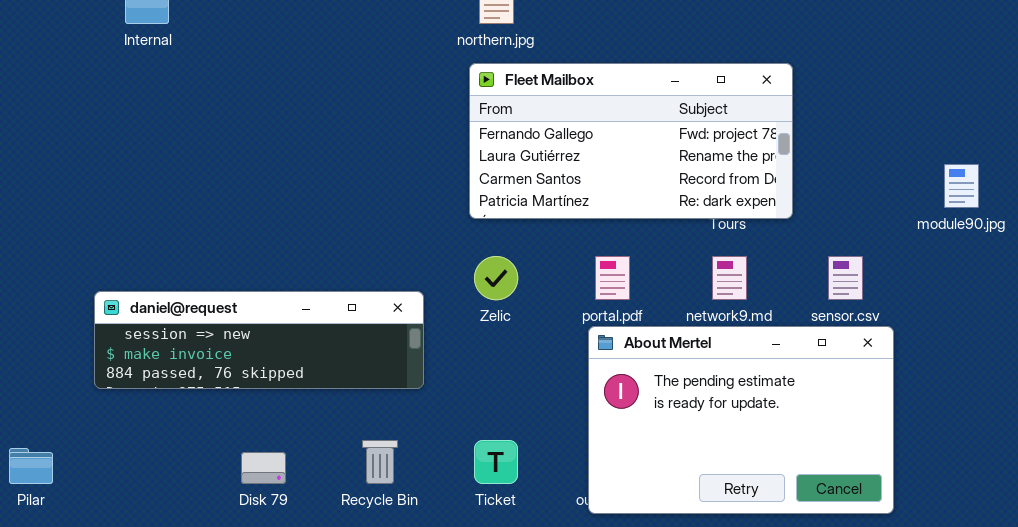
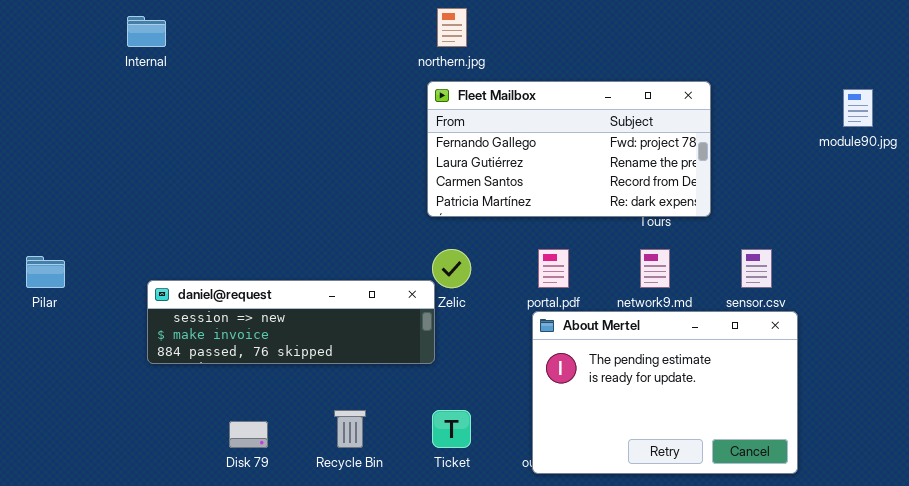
module90.jpg: [944,164,979,208] -> [843,89,873,127], moved
daniel@request: [94,291,424,389] -> [147,280,435,364], moved
Pilar: [9,448,53,484] -> [26,256,65,288], moved

